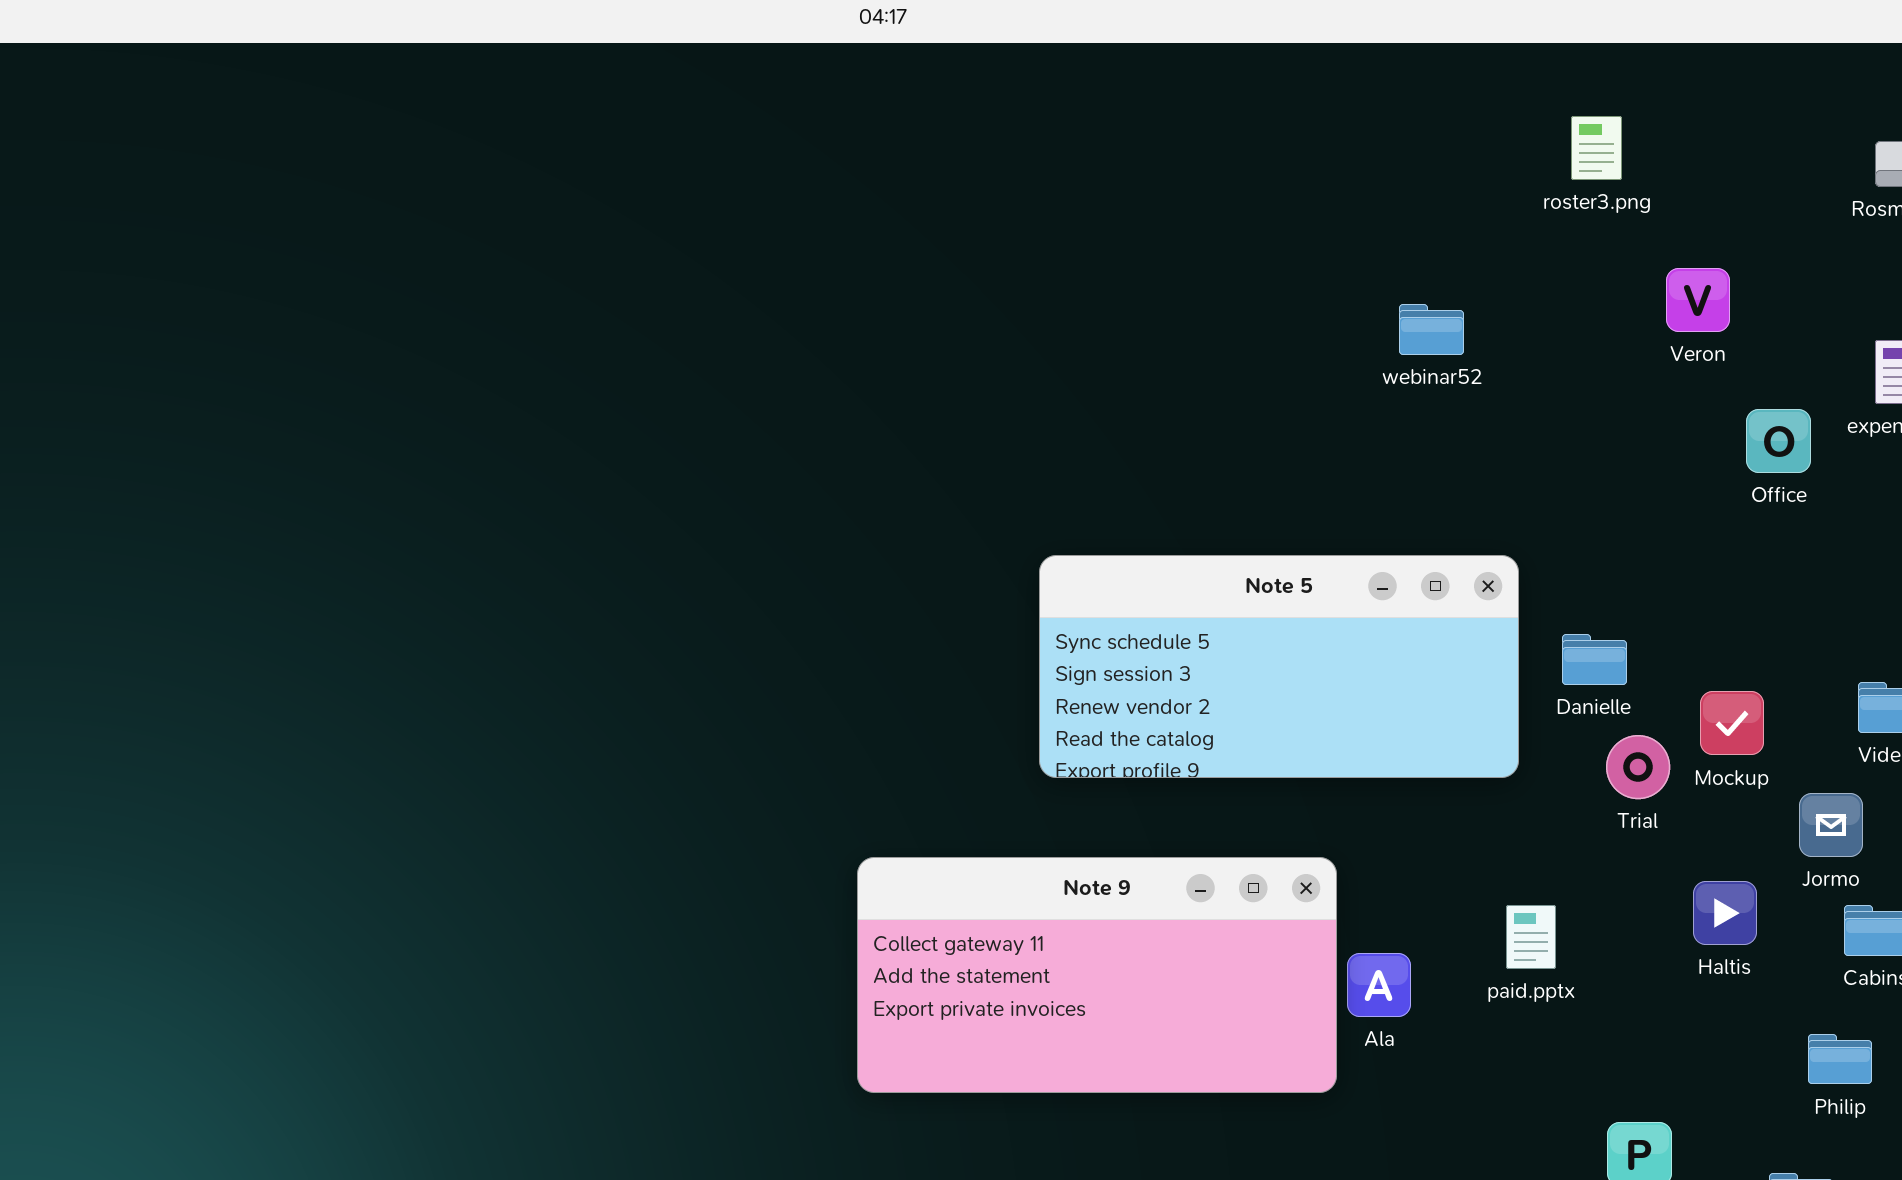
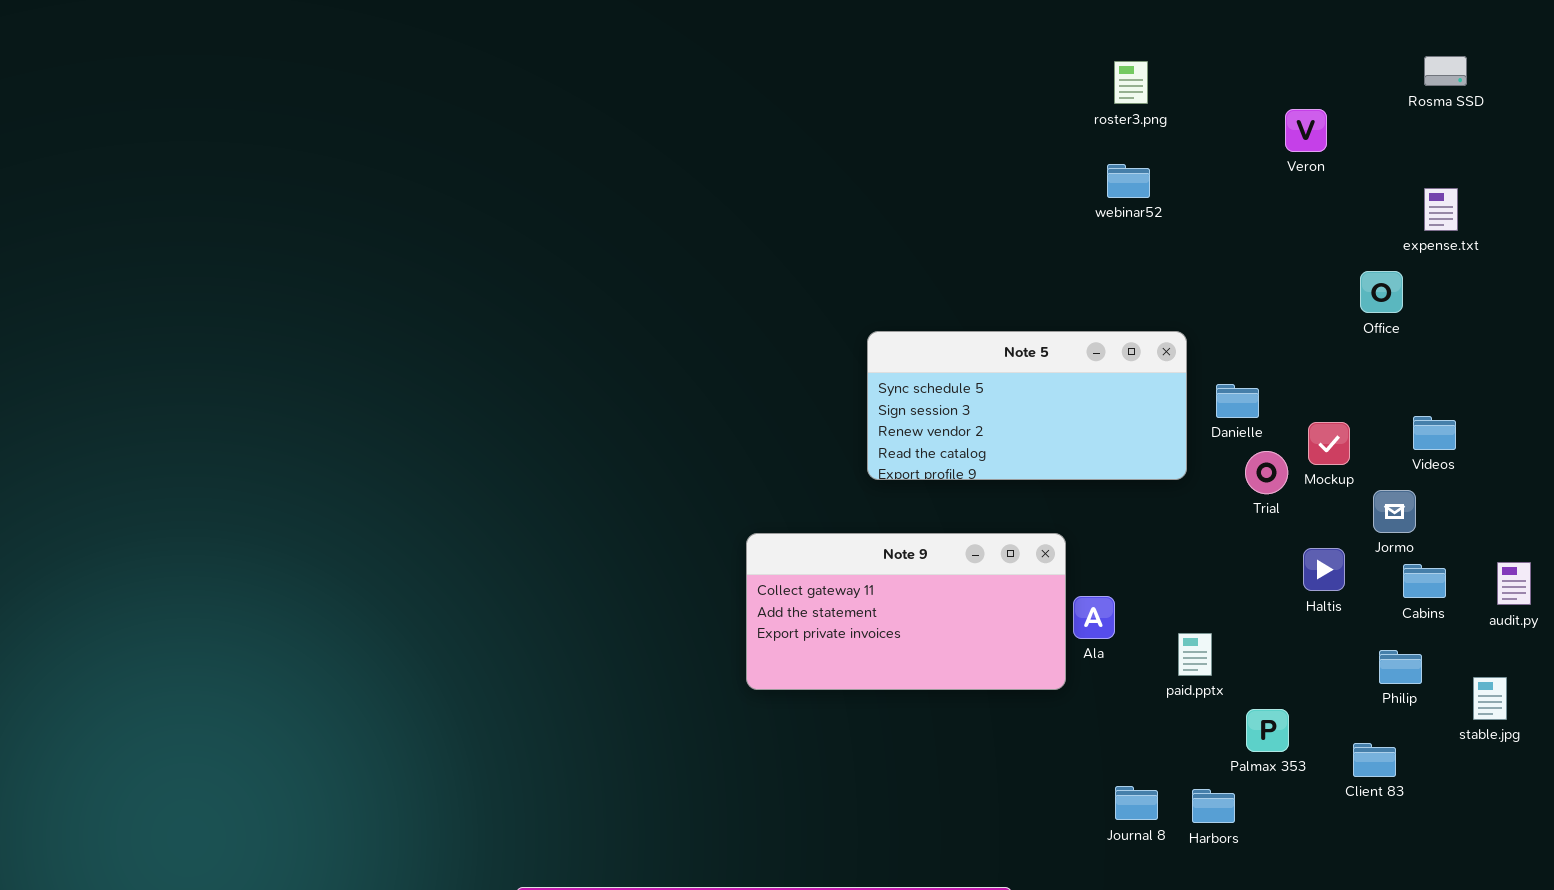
roster3.png: [1571,116,1622,180] -> [1114,61,1148,104], moved
Veron: [1666,268,1730,332] -> [1285,109,1327,152], moved
Office: [1746,409,1811,473] -> [1360,271,1403,313], moved
paid.pptx: [1506,905,1556,969] -> [1178,633,1212,676], moved

